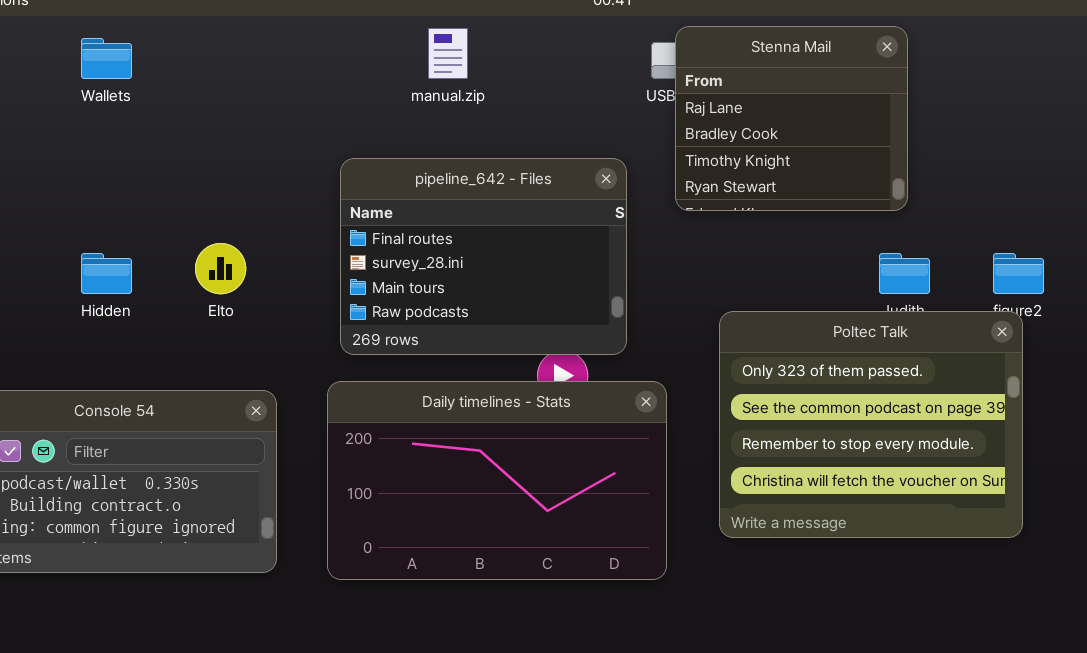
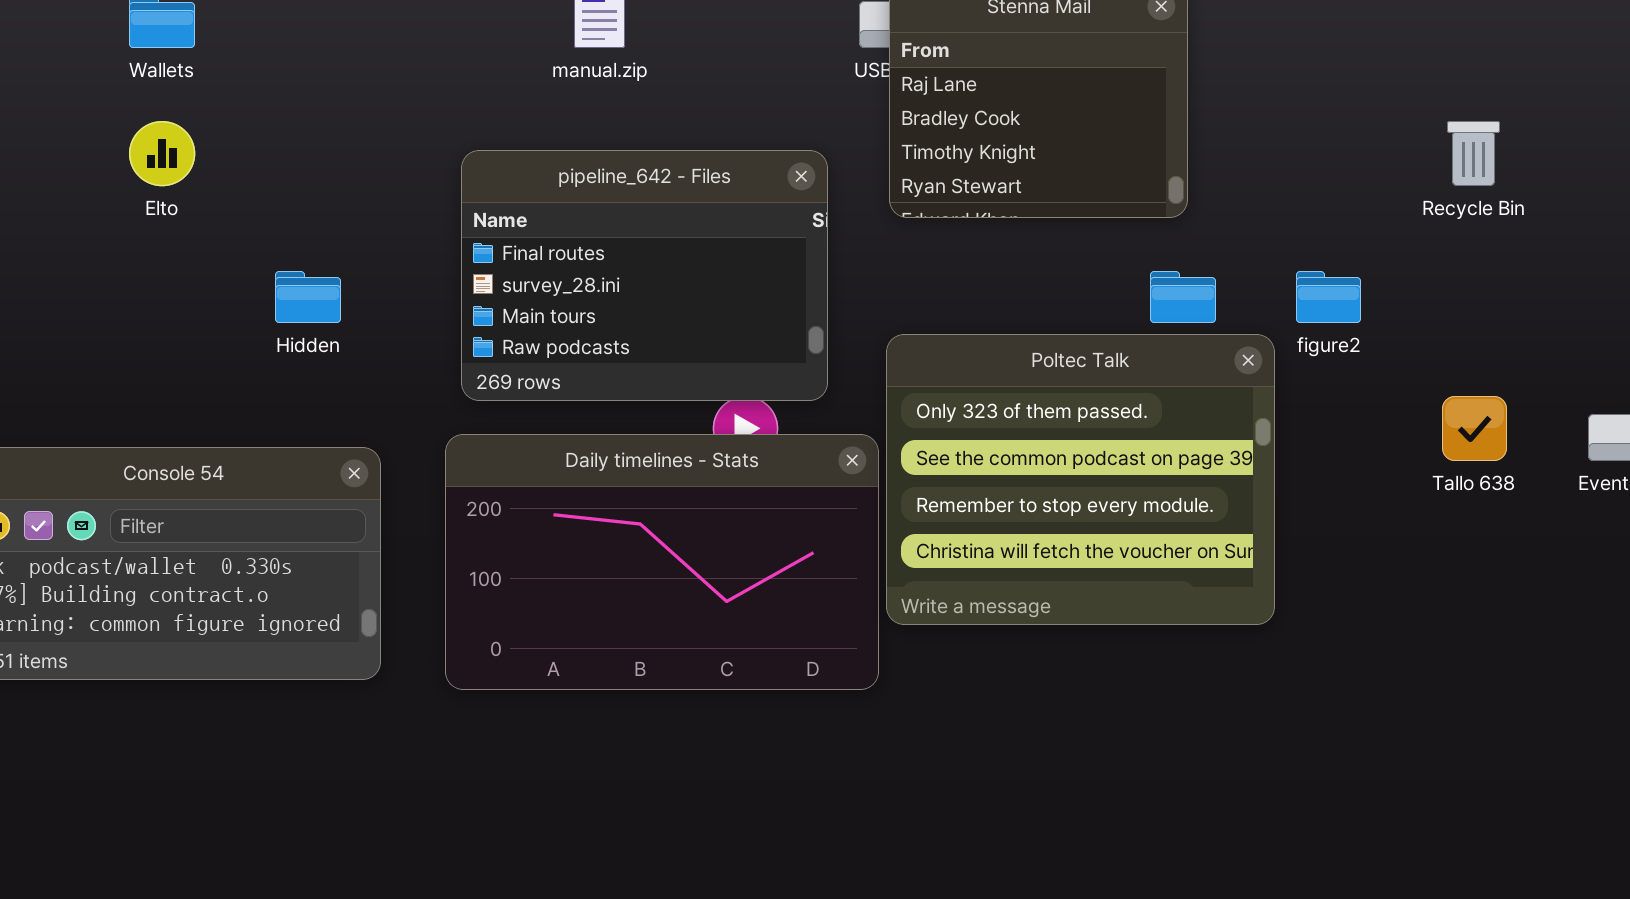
Elto: [195,243,246,294] -> [129,121,195,186], moved
Hidden: [81,253,132,294] -> [275,271,341,323], moved
Poltec Talk: [719,311,1023,538] -> [886,334,1275,625], moved

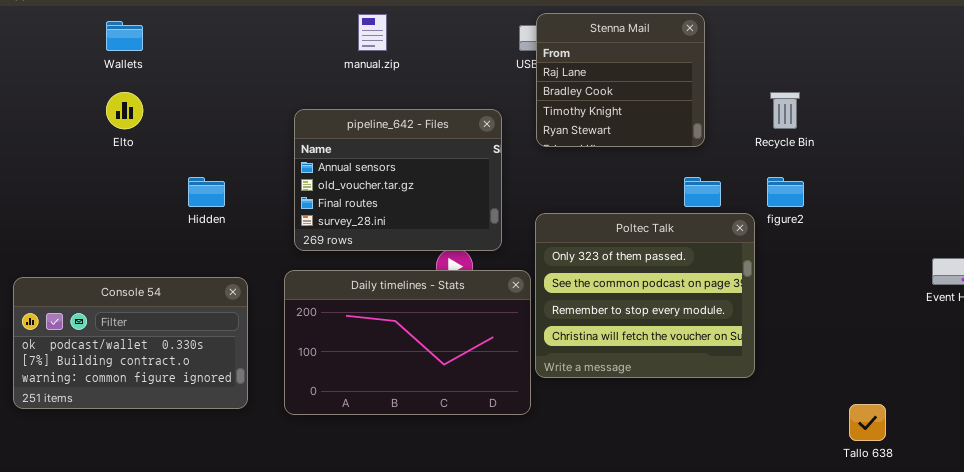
Recycle Bin: [1447,121,1500,186] -> [770,92,800,129], moved
pipeline_642 - Files: [461,150,828,401] -> [294,109,502,251], scrolled up 2 rows
Tallo 638: [1442,396,1507,461] -> [849,404,886,441], moved

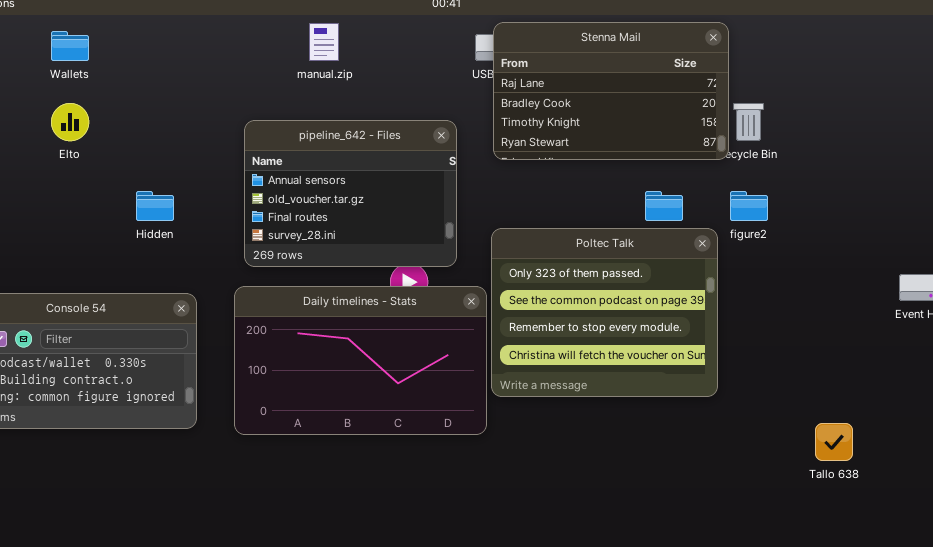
Stenna Mail: [536,13,705,147] -> [493,22,729,160], resized

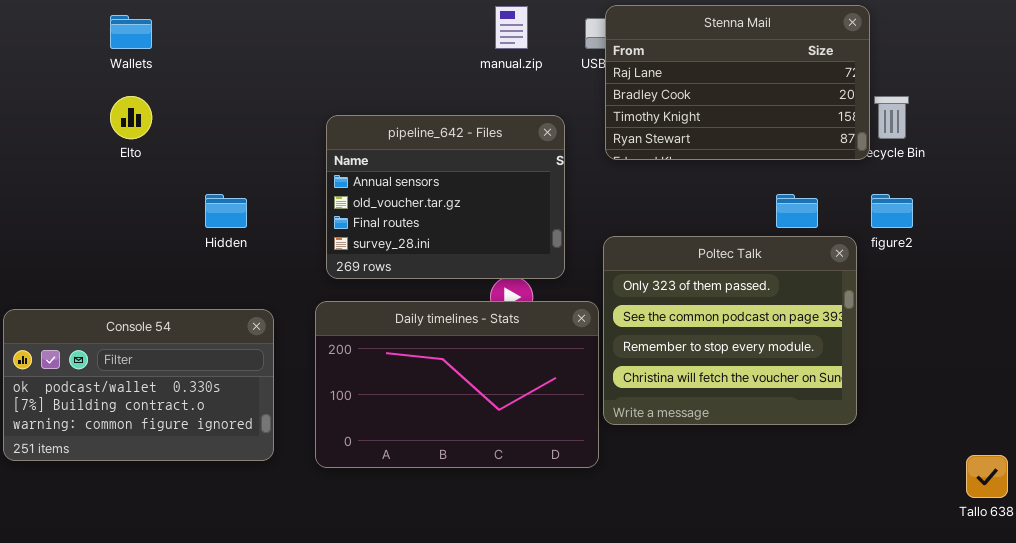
manual.zip: [309,23,339,61] -> [495,6,528,49], moved

